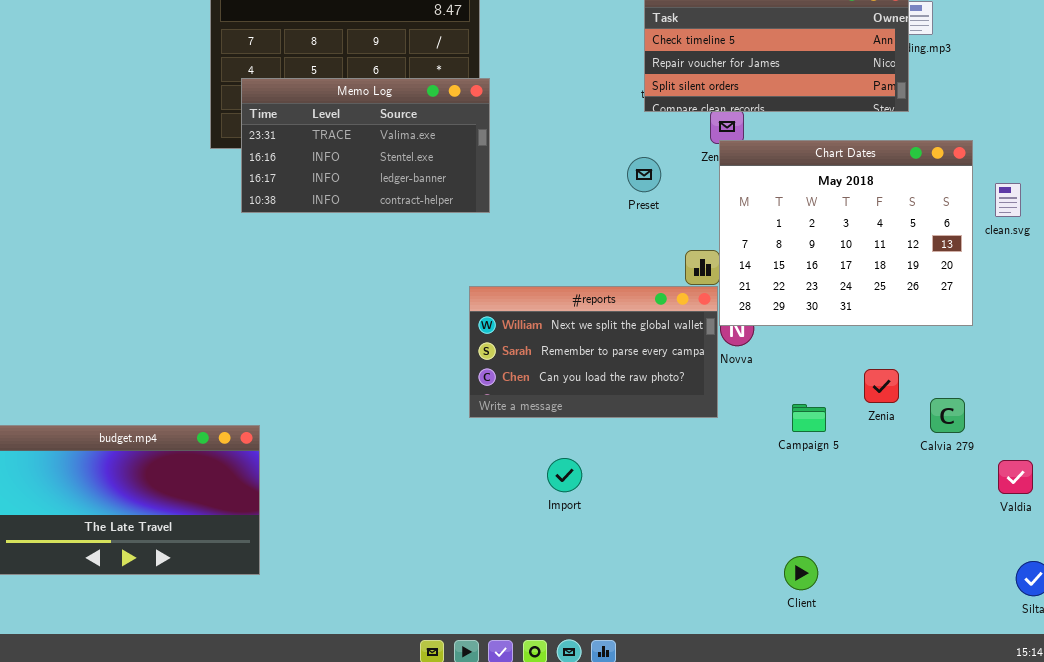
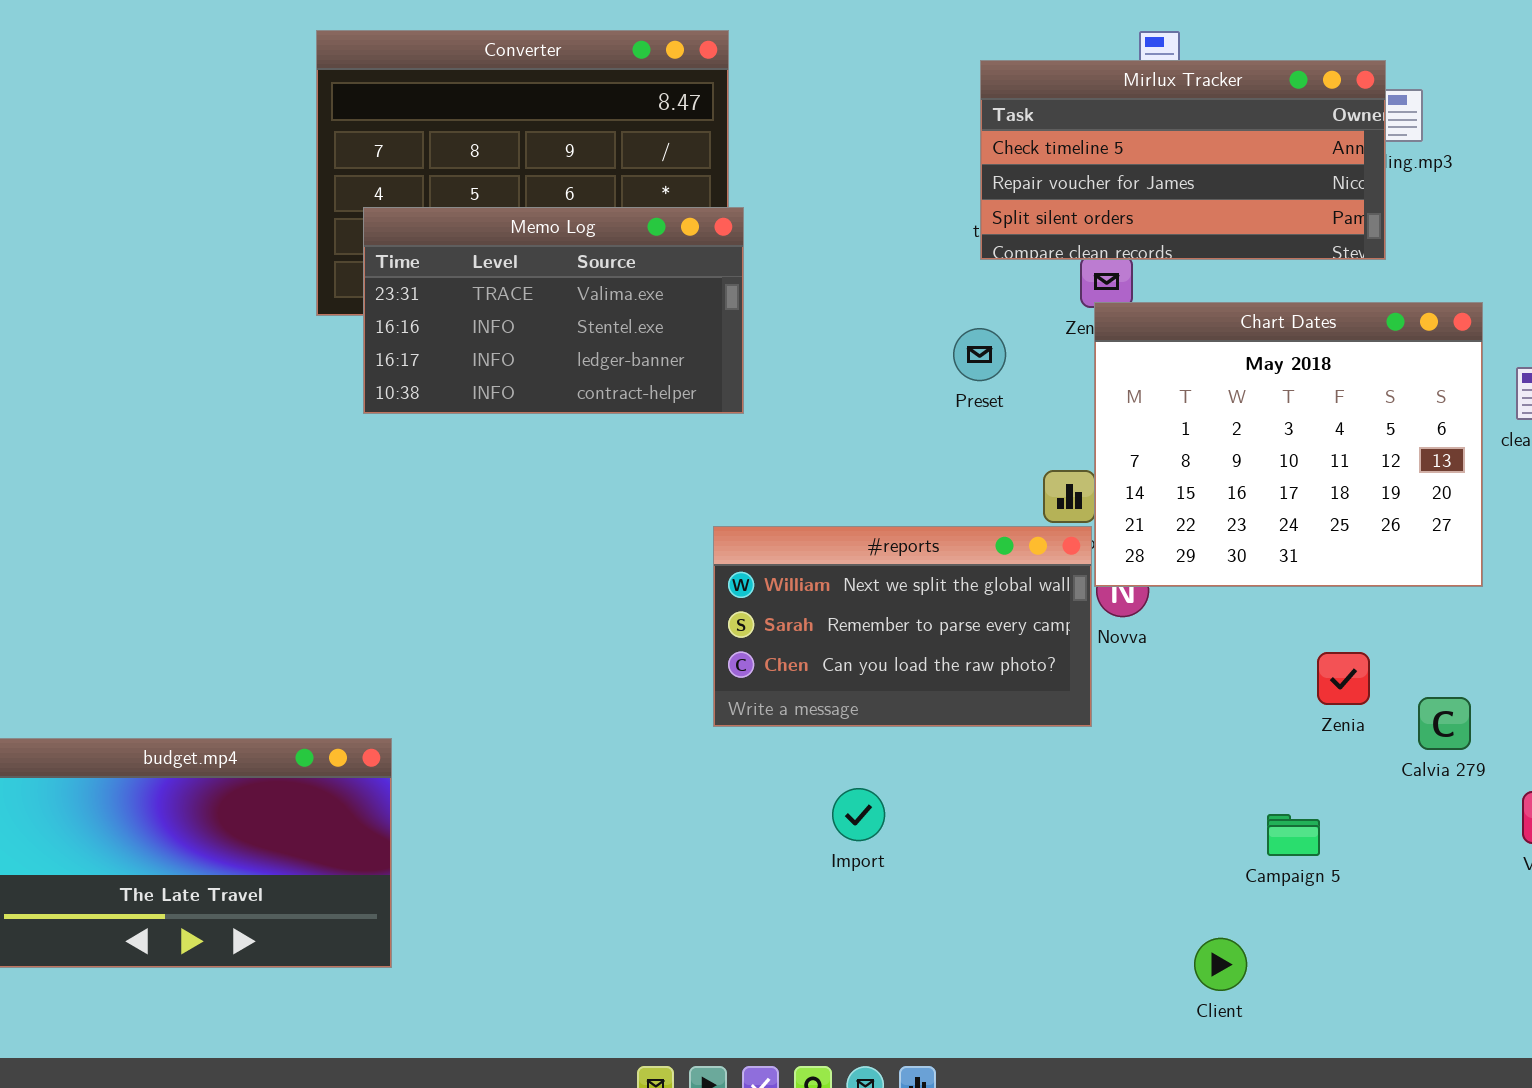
Campaign 5: [792,404,826,432] -> [1267,814,1320,856], moved

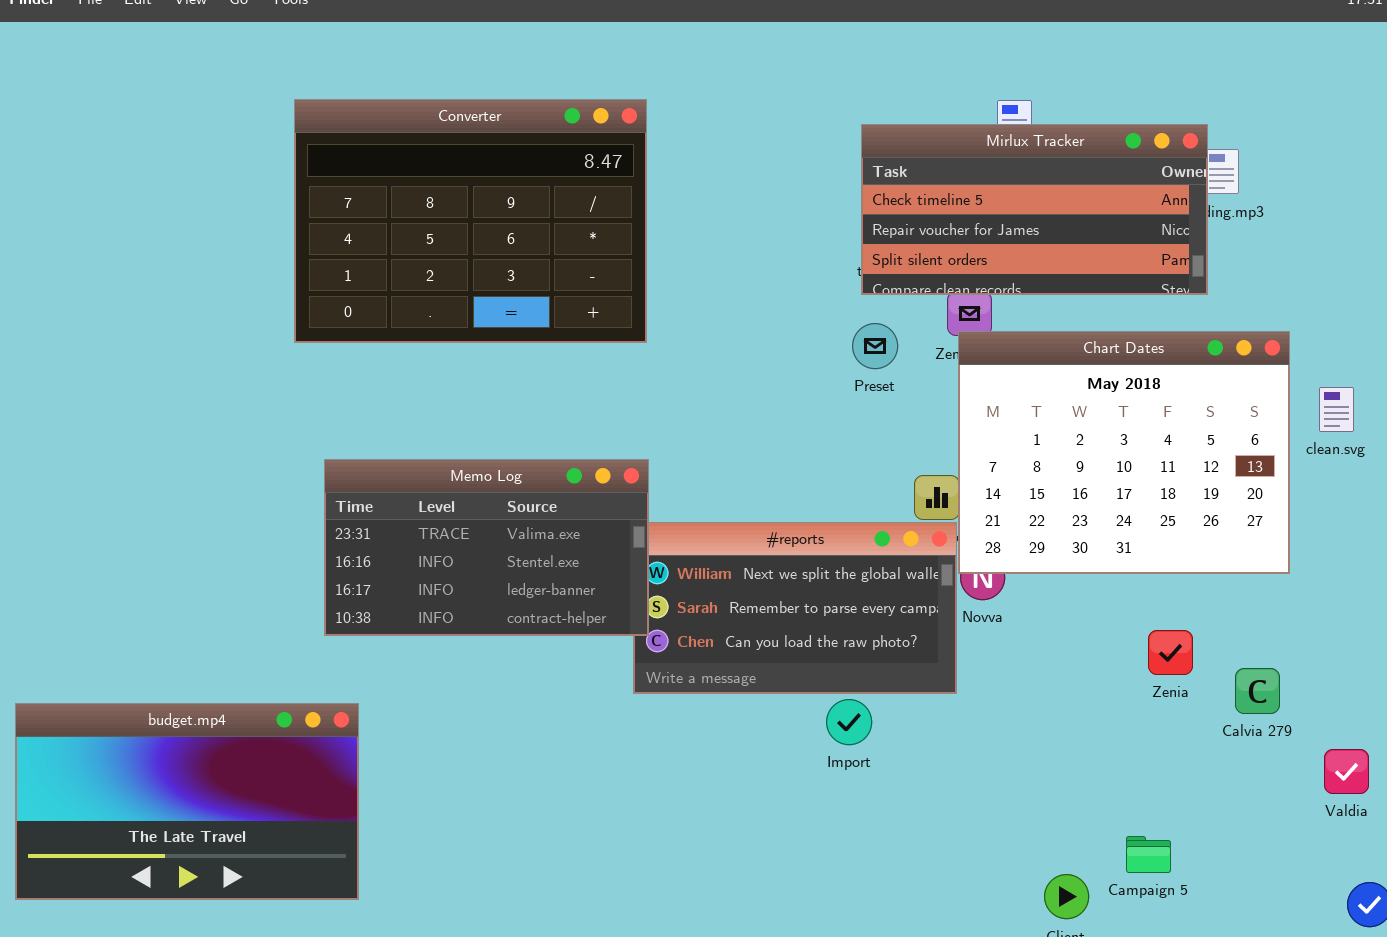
Memo Log: [363,207,744,414] -> [324,459,649,636], moved
Preset: [953,328,1006,381] -> [852,323,898,369], moved
Import: [832,788,885,841] -> [826,699,872,745], moved
Campaign 5: [1267,814,1320,856] -> [1126,836,1171,873], moved

